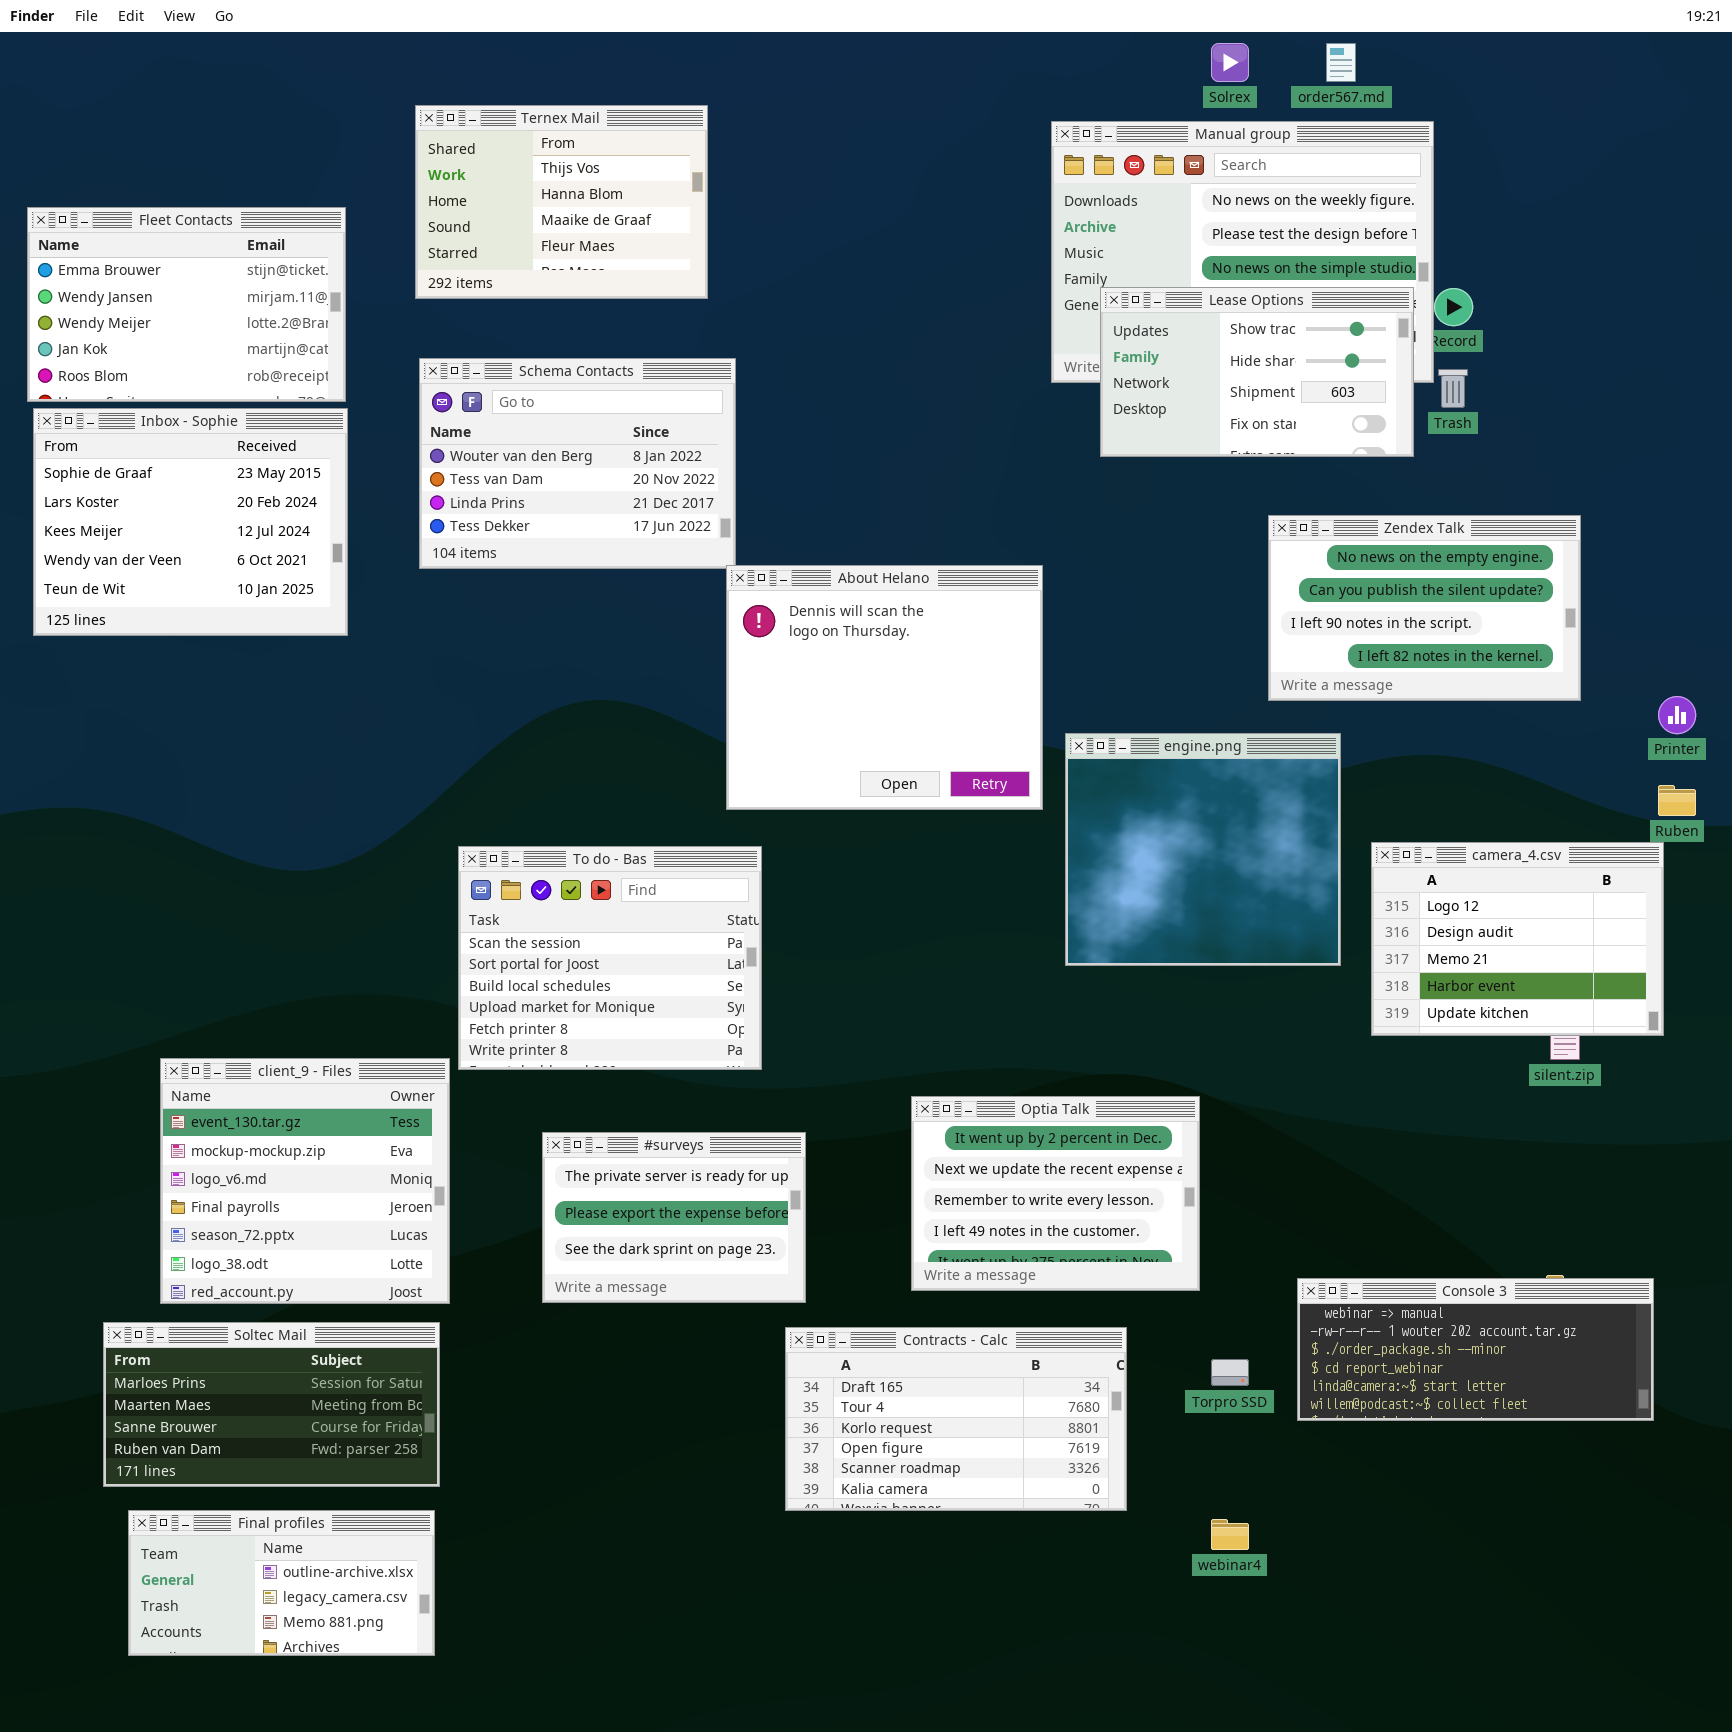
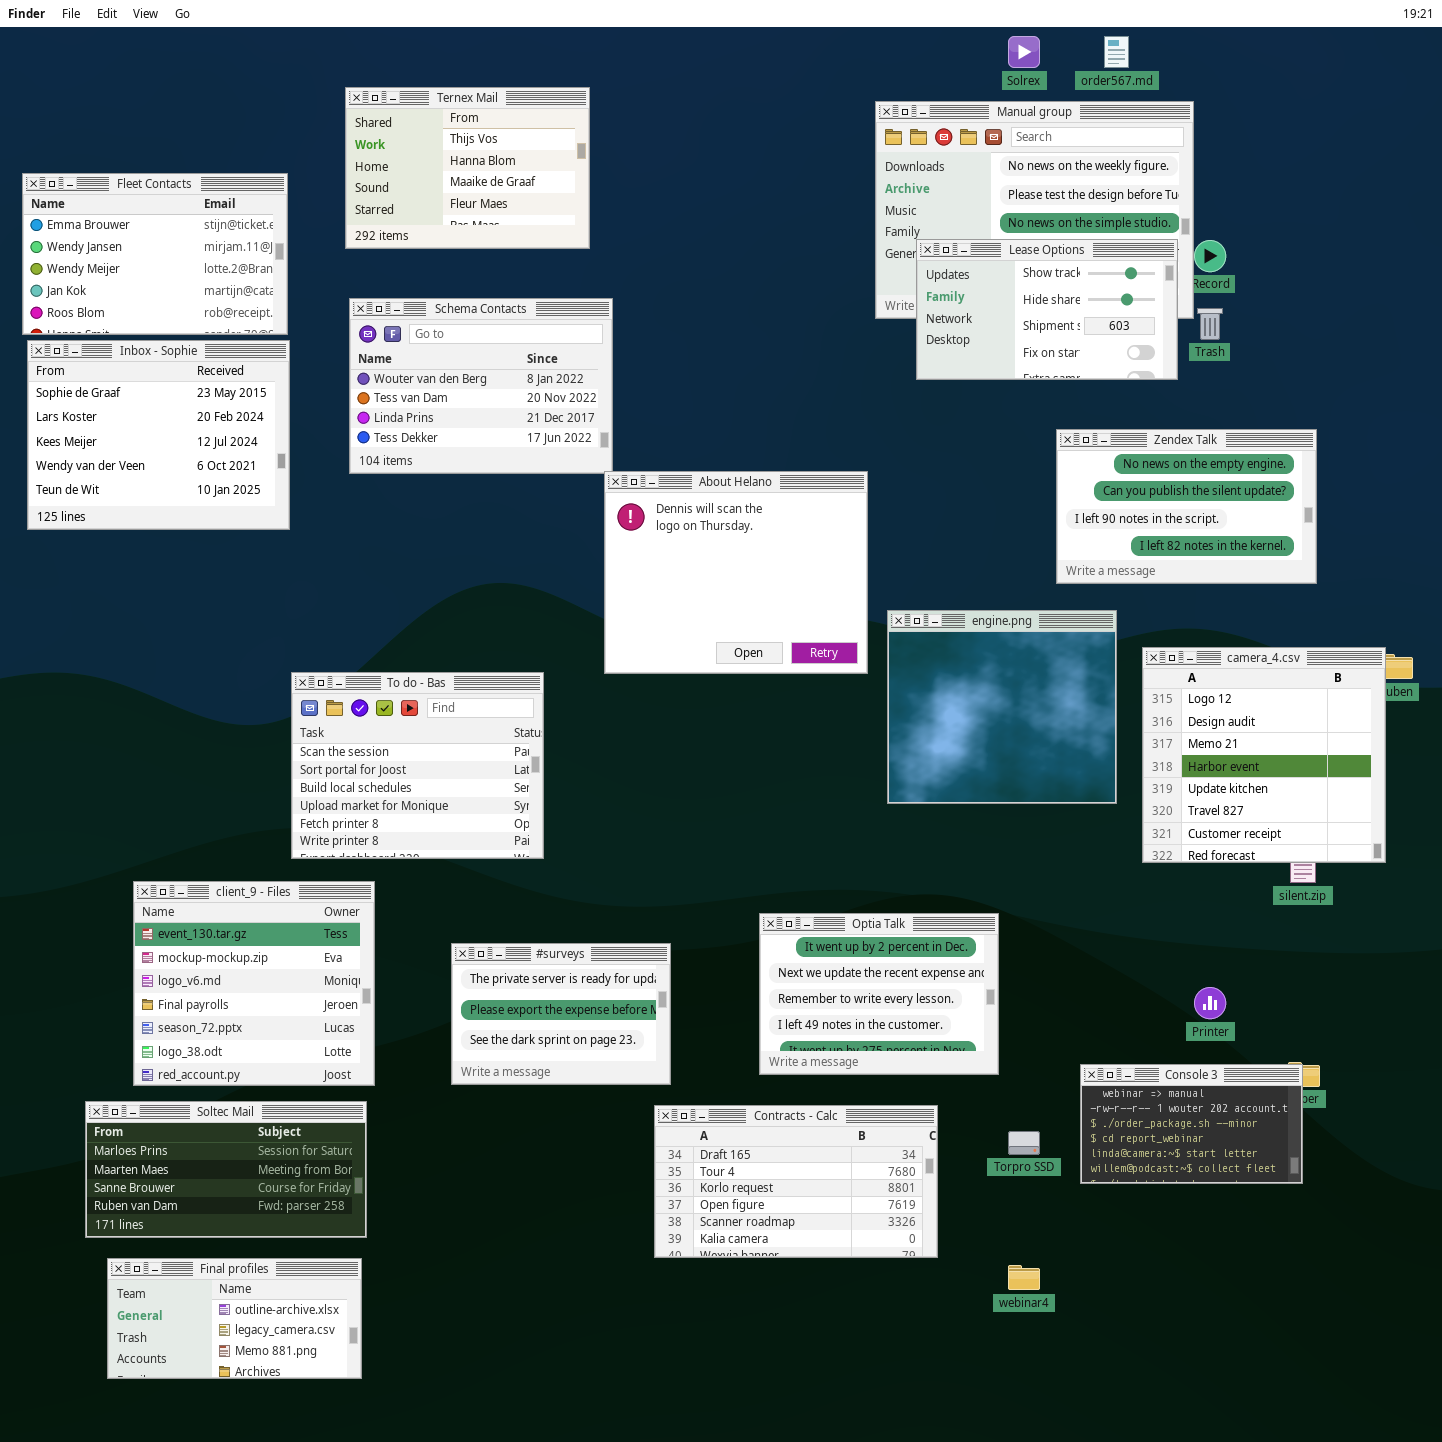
Printer: [1658,696,1696,734] -> [1194,987,1226,1019], moved
camera_4.csv: [1371,842,1664,1036] -> [1142,647,1386,863], resized
To do - Bas: [458,846,762,1070] -> [291,672,544,859], moved
Console 3: [1297,1278,1654,1421] -> [1080,1064,1303,1184], resized

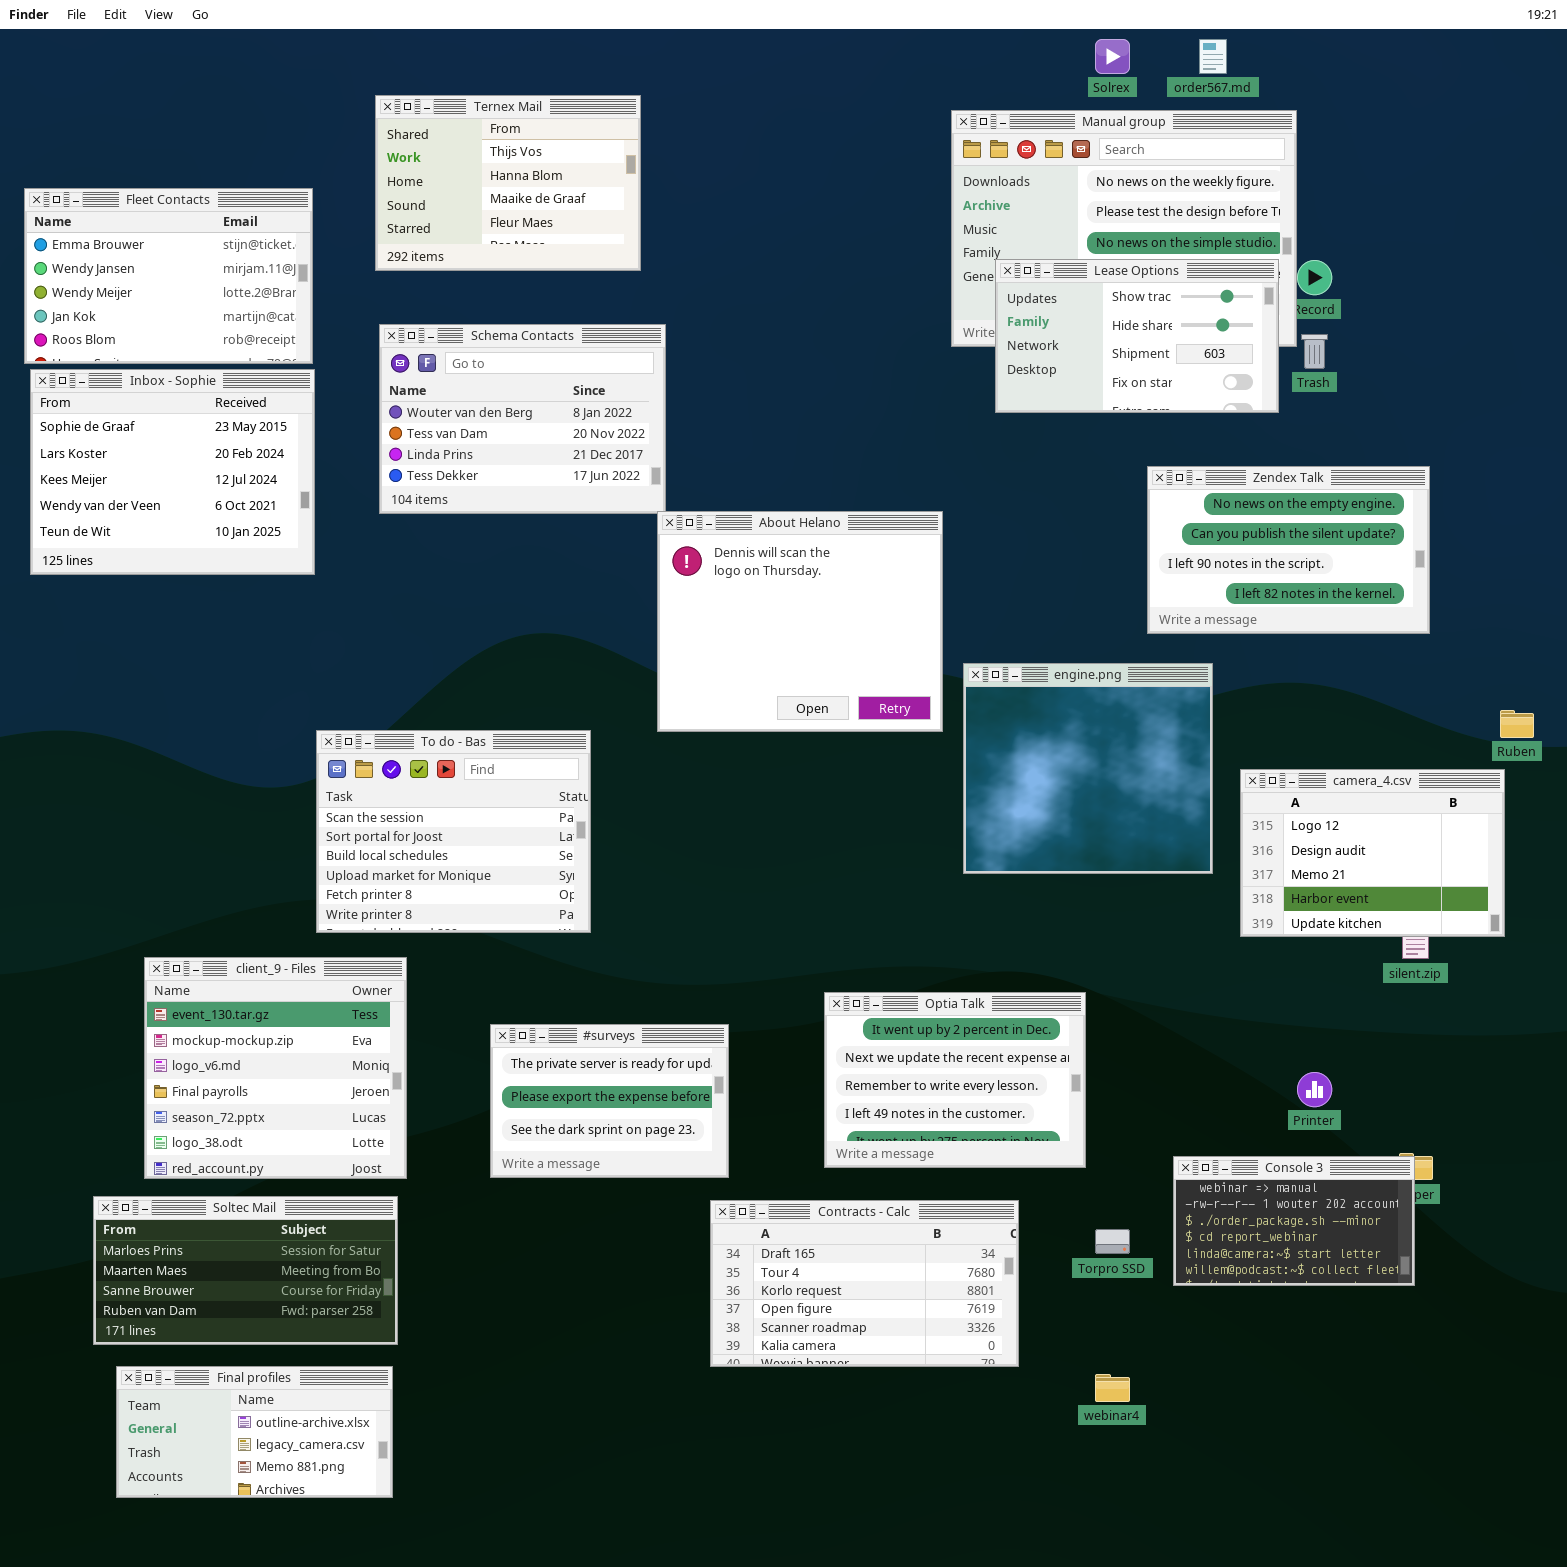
camera_4.csv: [1142,647,1386,863] -> [1240,769,1505,937], resized

